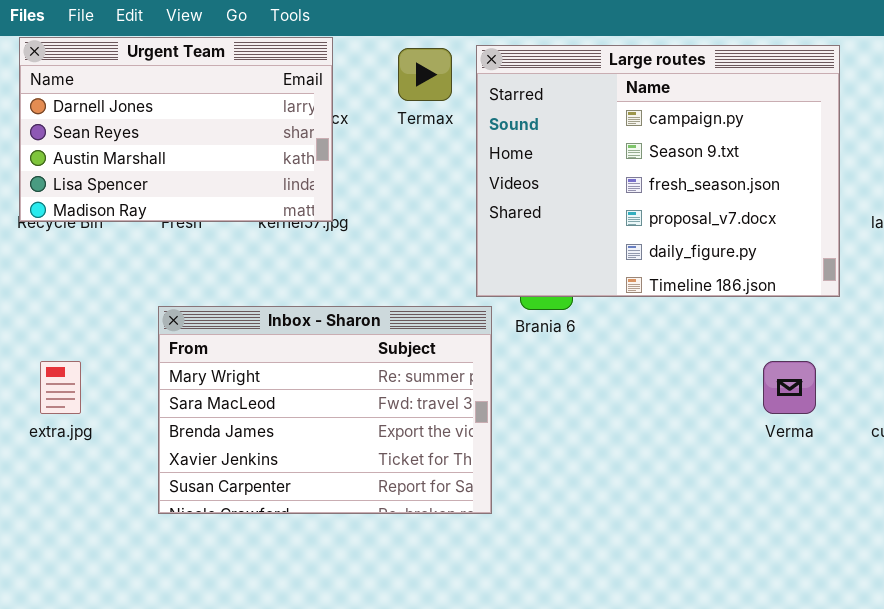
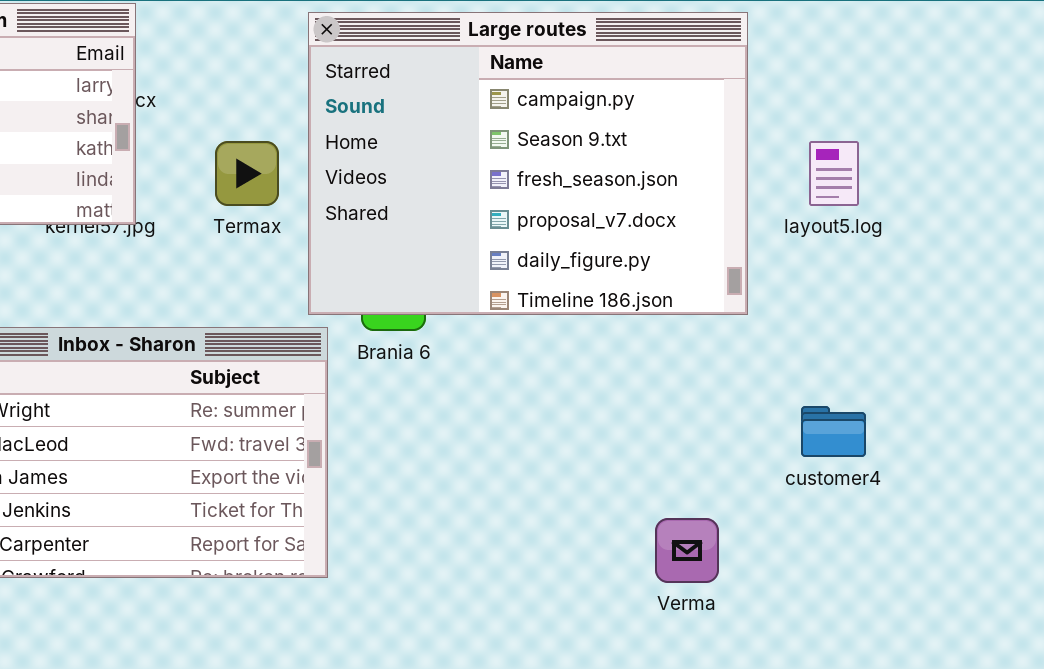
Termax: [398,48,452,101] -> [215,141,279,206], moved
Verma: [763,361,816,414] -> [655,518,719,583], moved

